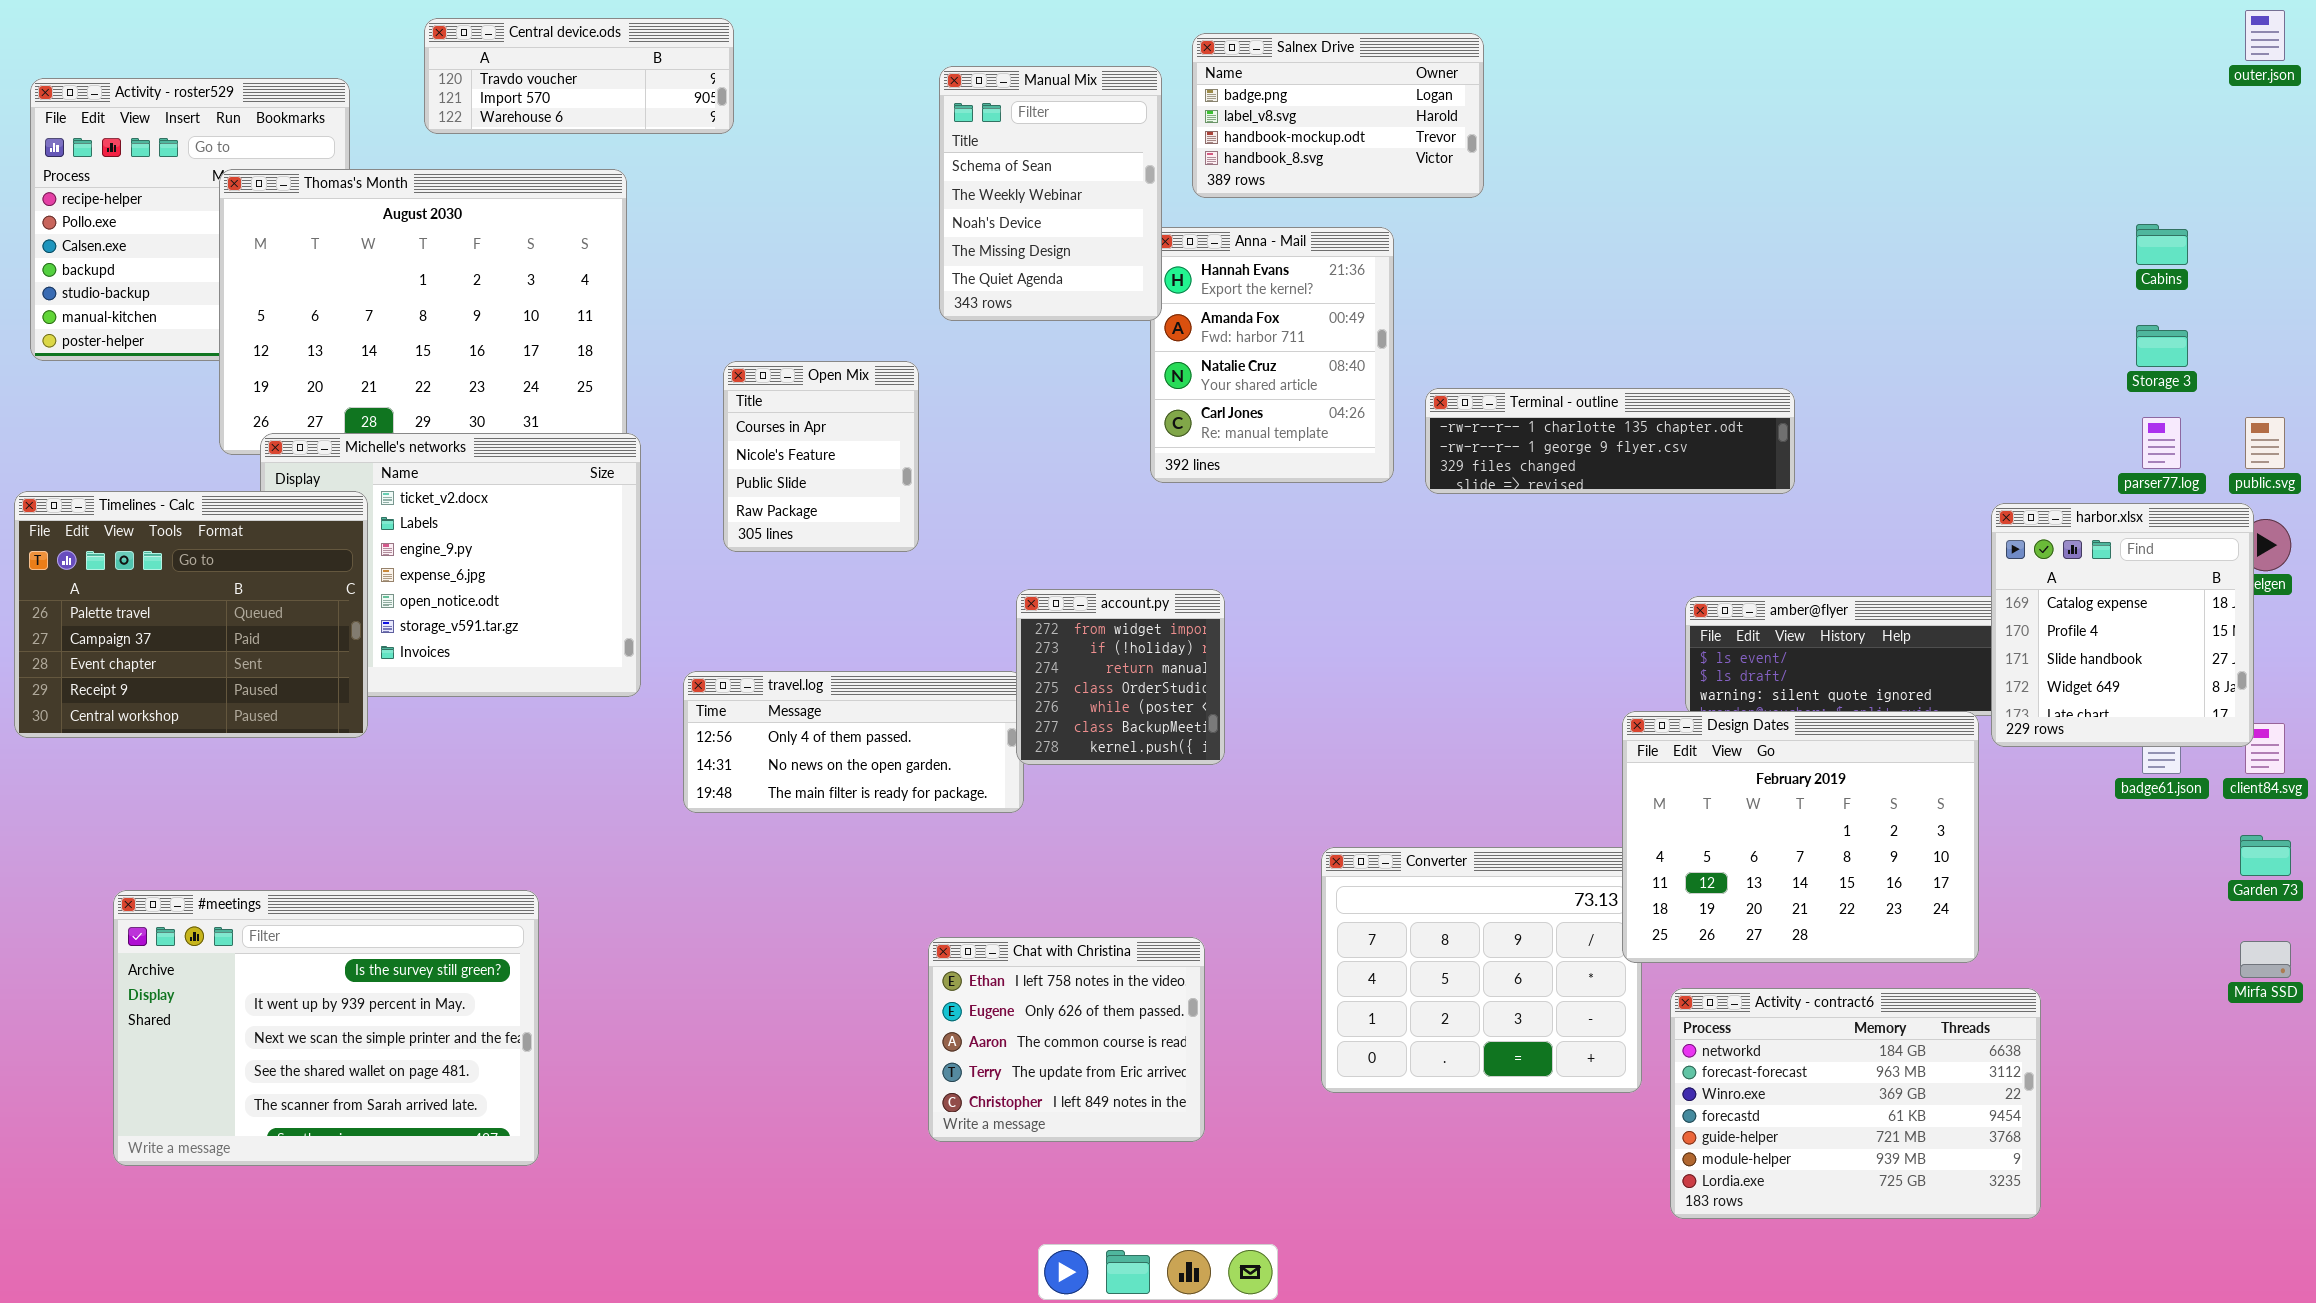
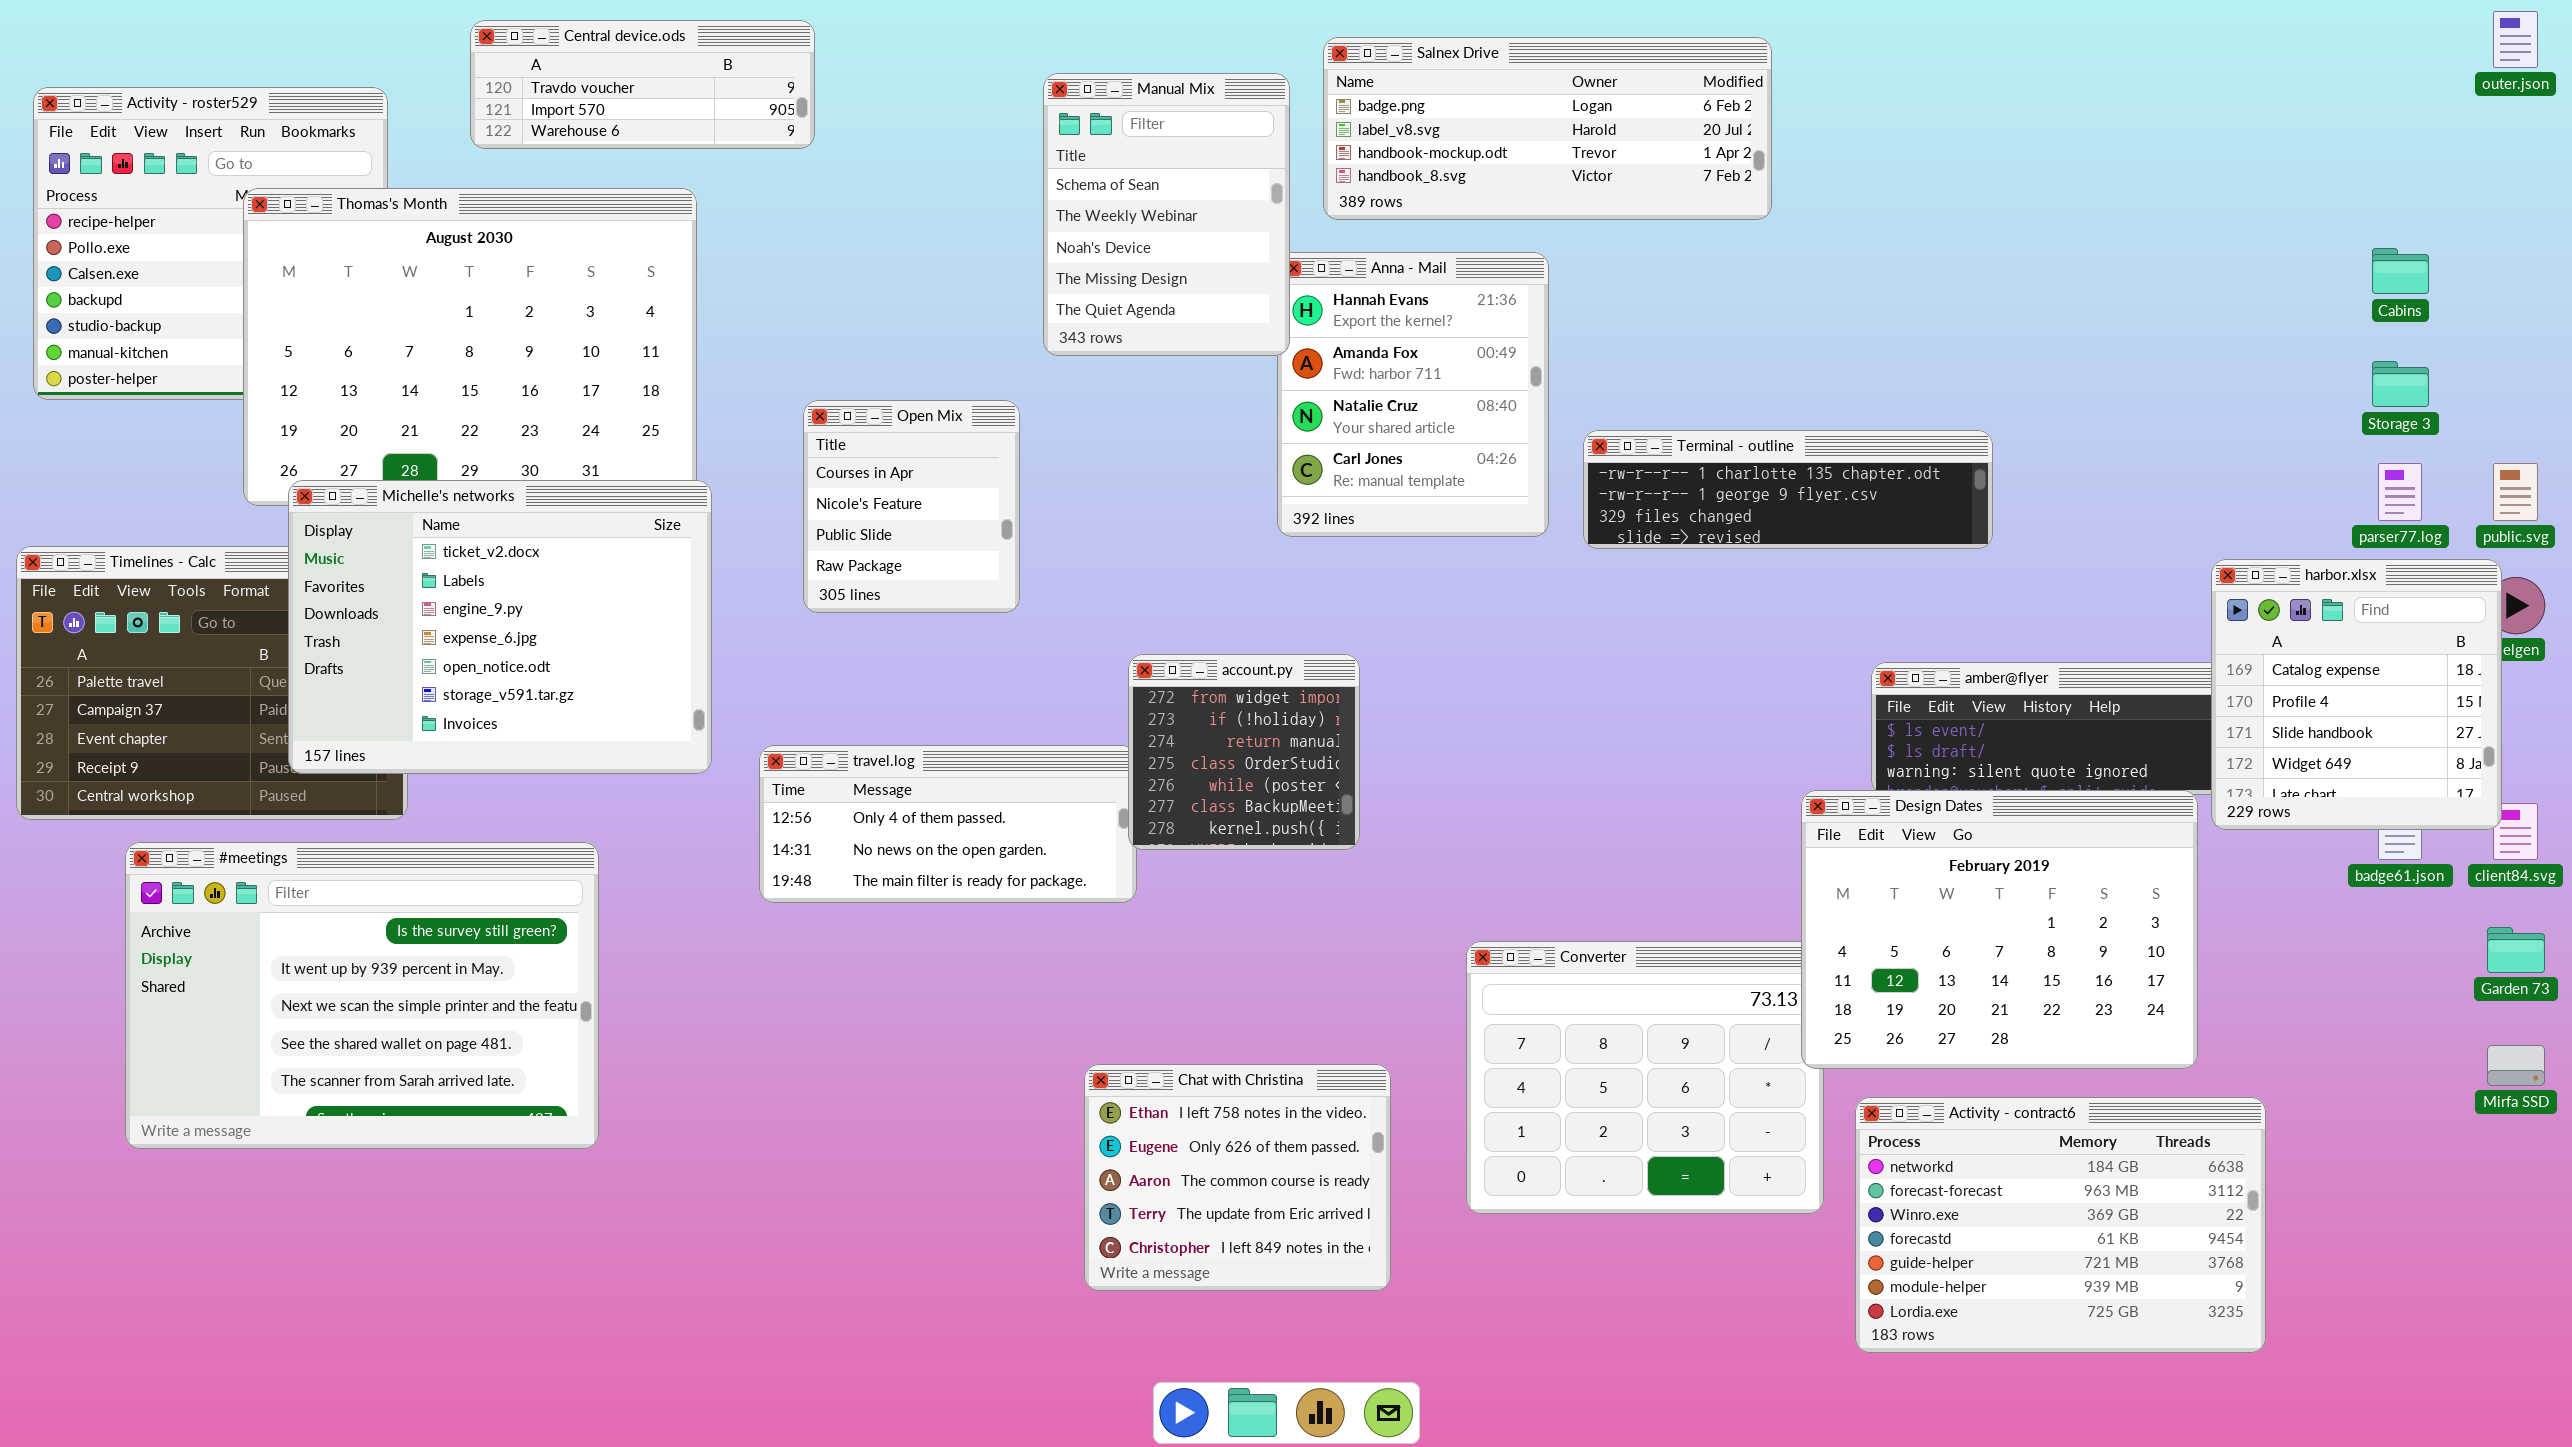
Salnex Drive: [1192,33,1484,198] -> [1323,37,1772,220], resized
Michelle's networks: [260,433,641,697] -> [288,480,712,774], raised
#meetings: [113,890,539,1166] -> [125,842,599,1149], moved
Chat with Christina: [928,937,1205,1142] -> [1084,1064,1391,1291], moved

